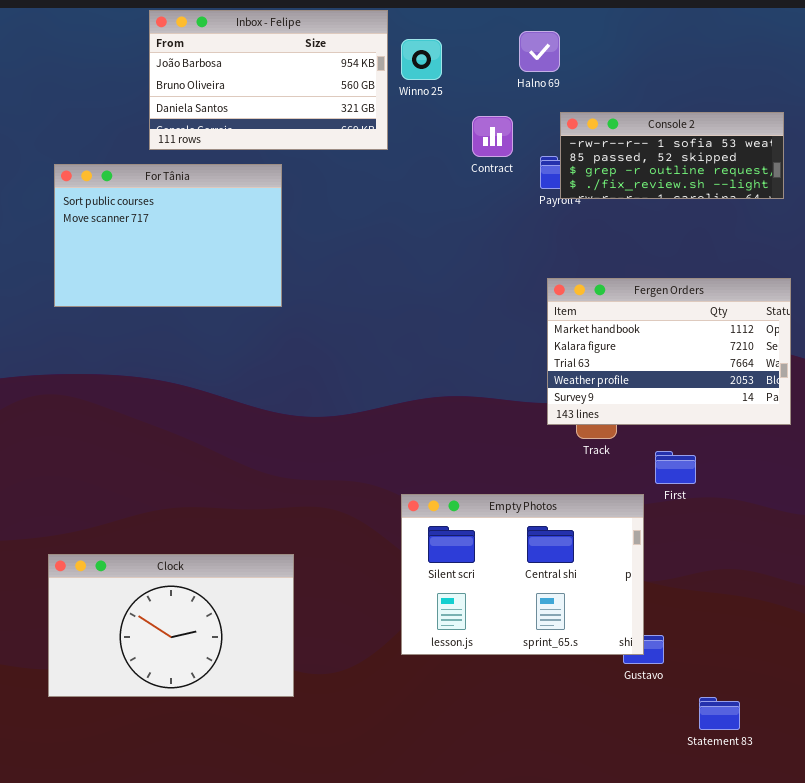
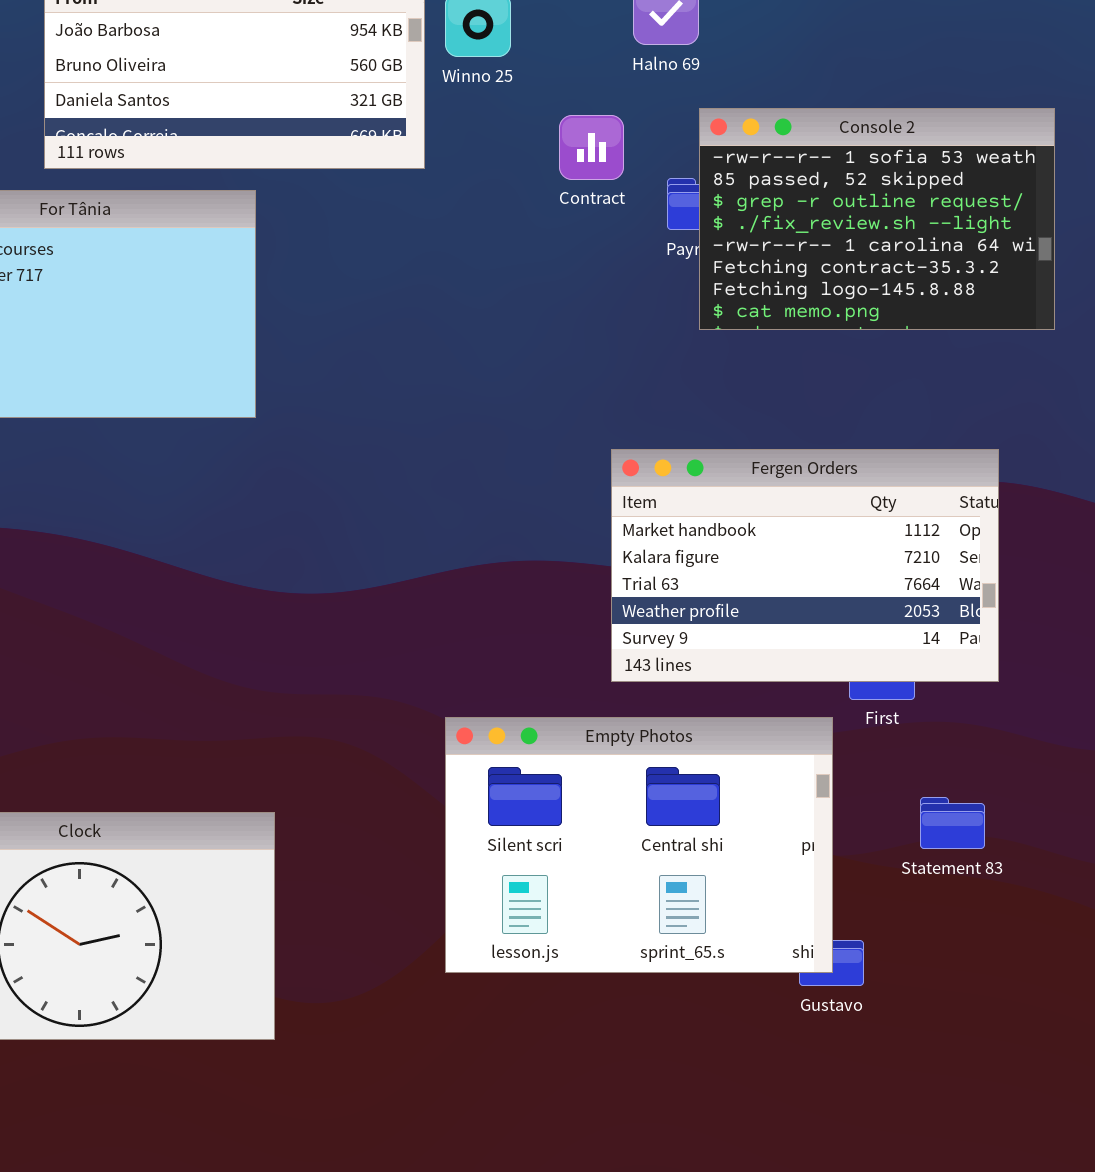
Console 2: [560,112,784,199] -> [699,108,1055,330], resized
Fergen Orders: [547,278,791,425] -> [611,449,999,682], moved
Statement 83: [699,697,740,730] -> [920,797,985,849], moved

